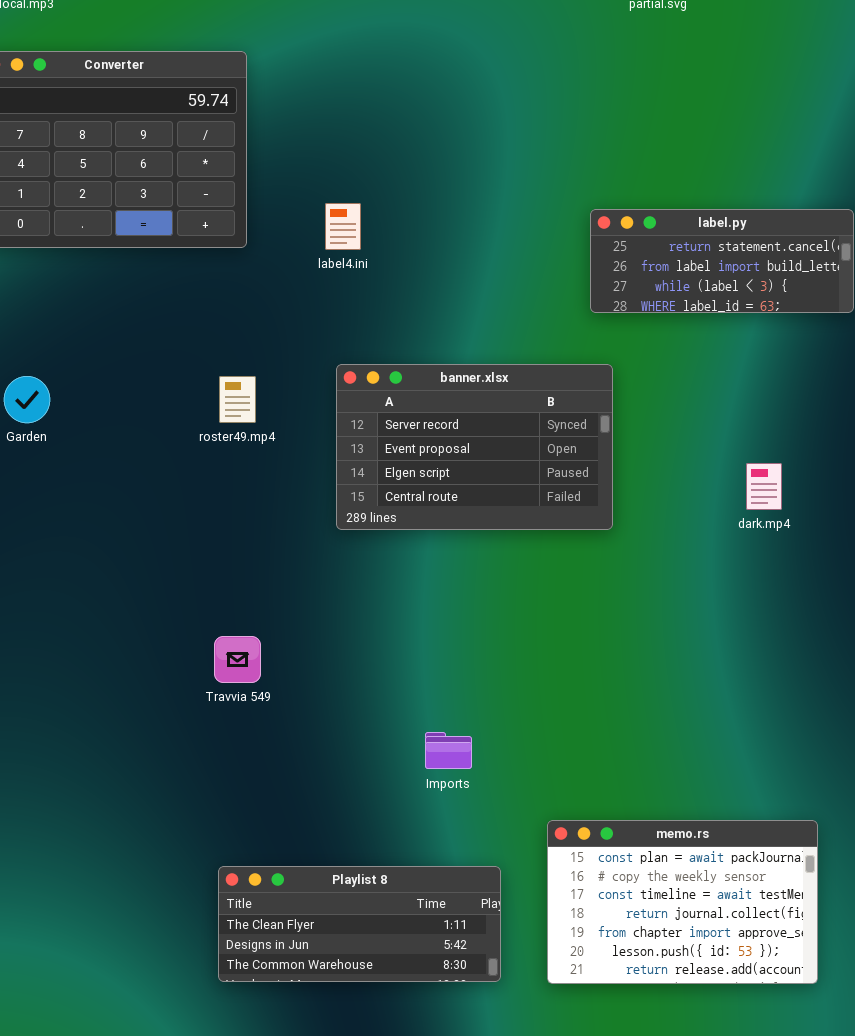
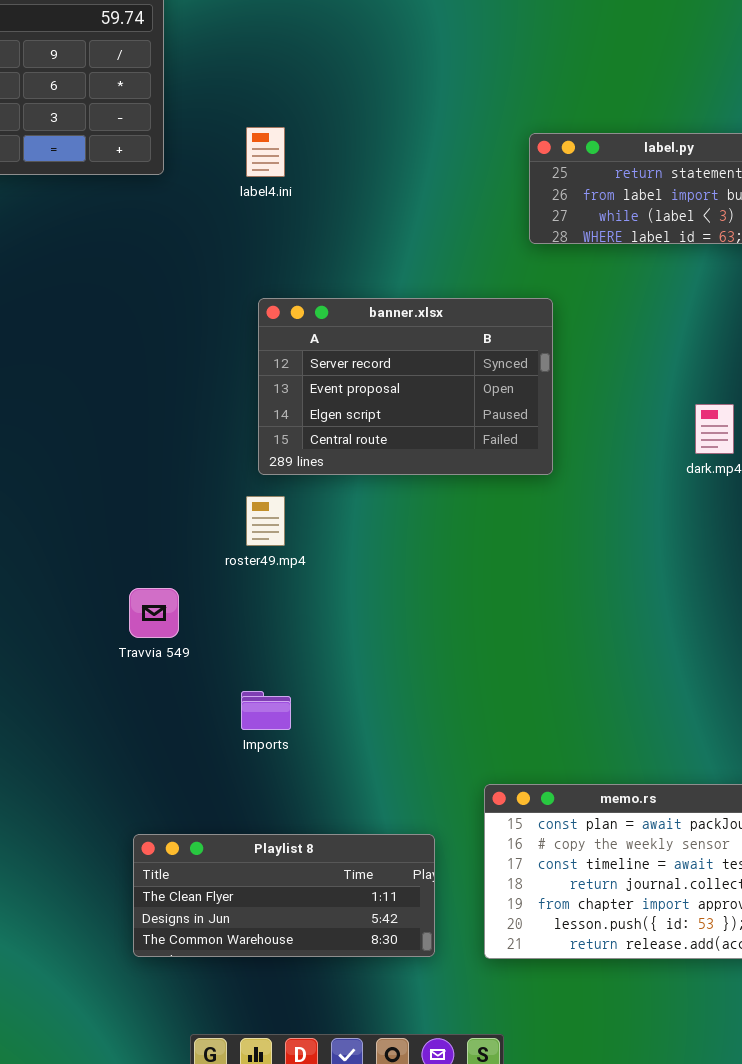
roster49.mp4: [219,376,256,423] -> [246,496,285,546], moved
Imports: [425,732,472,769] -> [241,691,291,730], moved

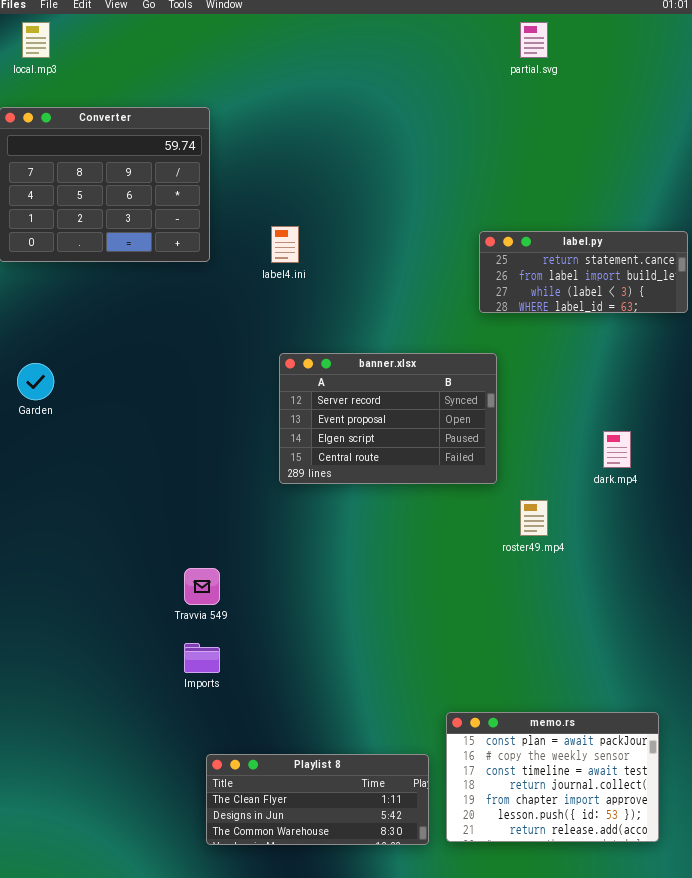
roster49.mp4: [246,496,285,546] -> [520,500,548,536], moved
Imports: [241,691,291,730] -> [184,643,220,673], moved
Playlist 8: [133,834,435,957] -> [206,754,429,845], moved

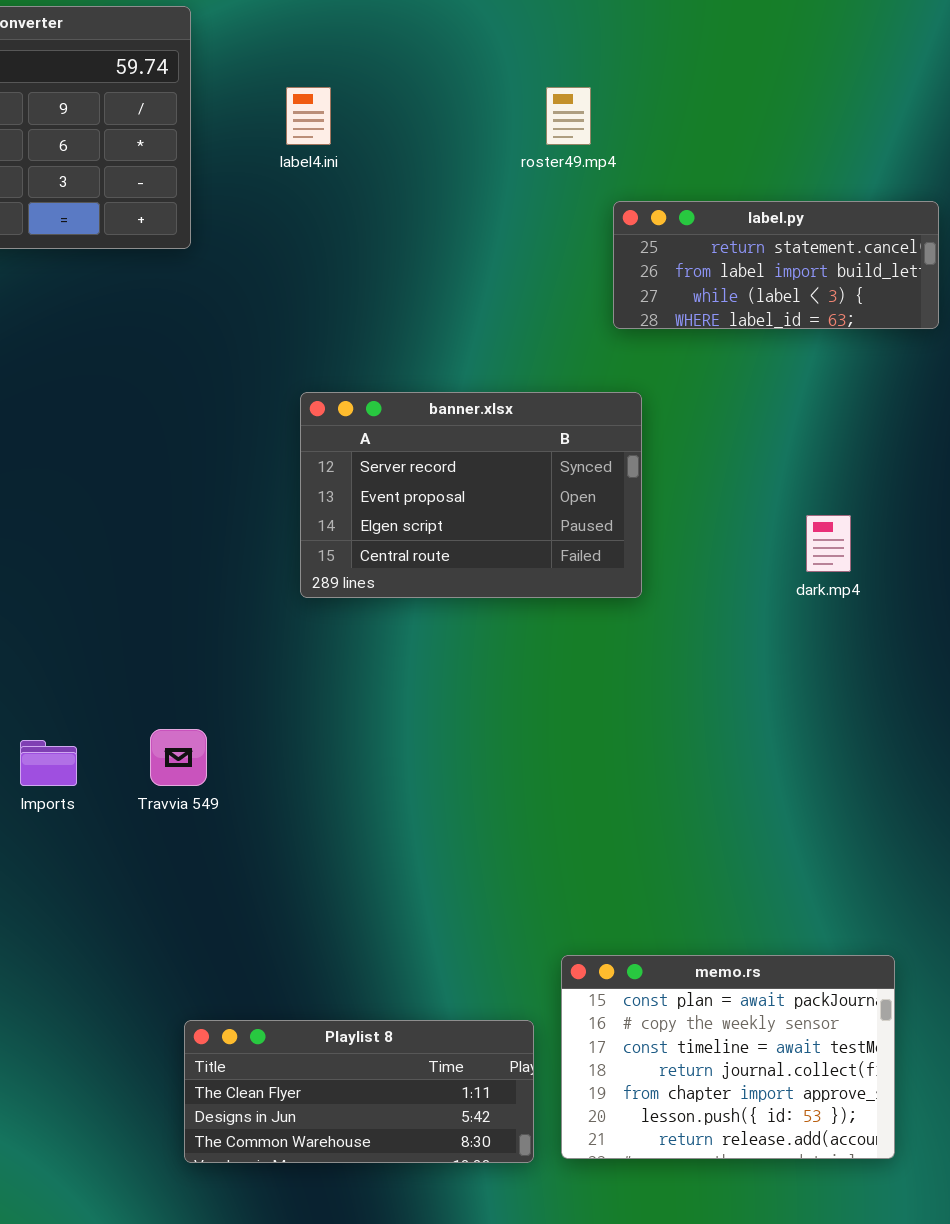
label4.ini: [271,226,299,263] -> [286,87,331,145], moved
roster49.mp4: [520,500,548,536] -> [546,87,591,145], moved
Imports: [184,643,220,673] -> [20,740,77,786], moved

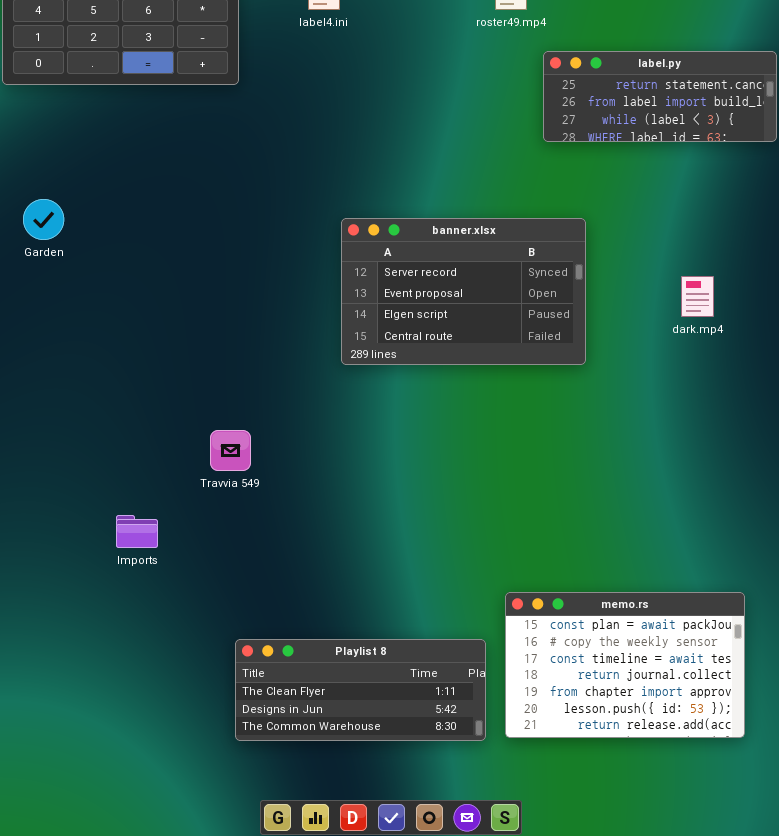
banner.xlsx: [300,392,642,598] -> [341,218,586,365], moved
Imports: [20,740,77,786] -> [116,515,158,548], moved

